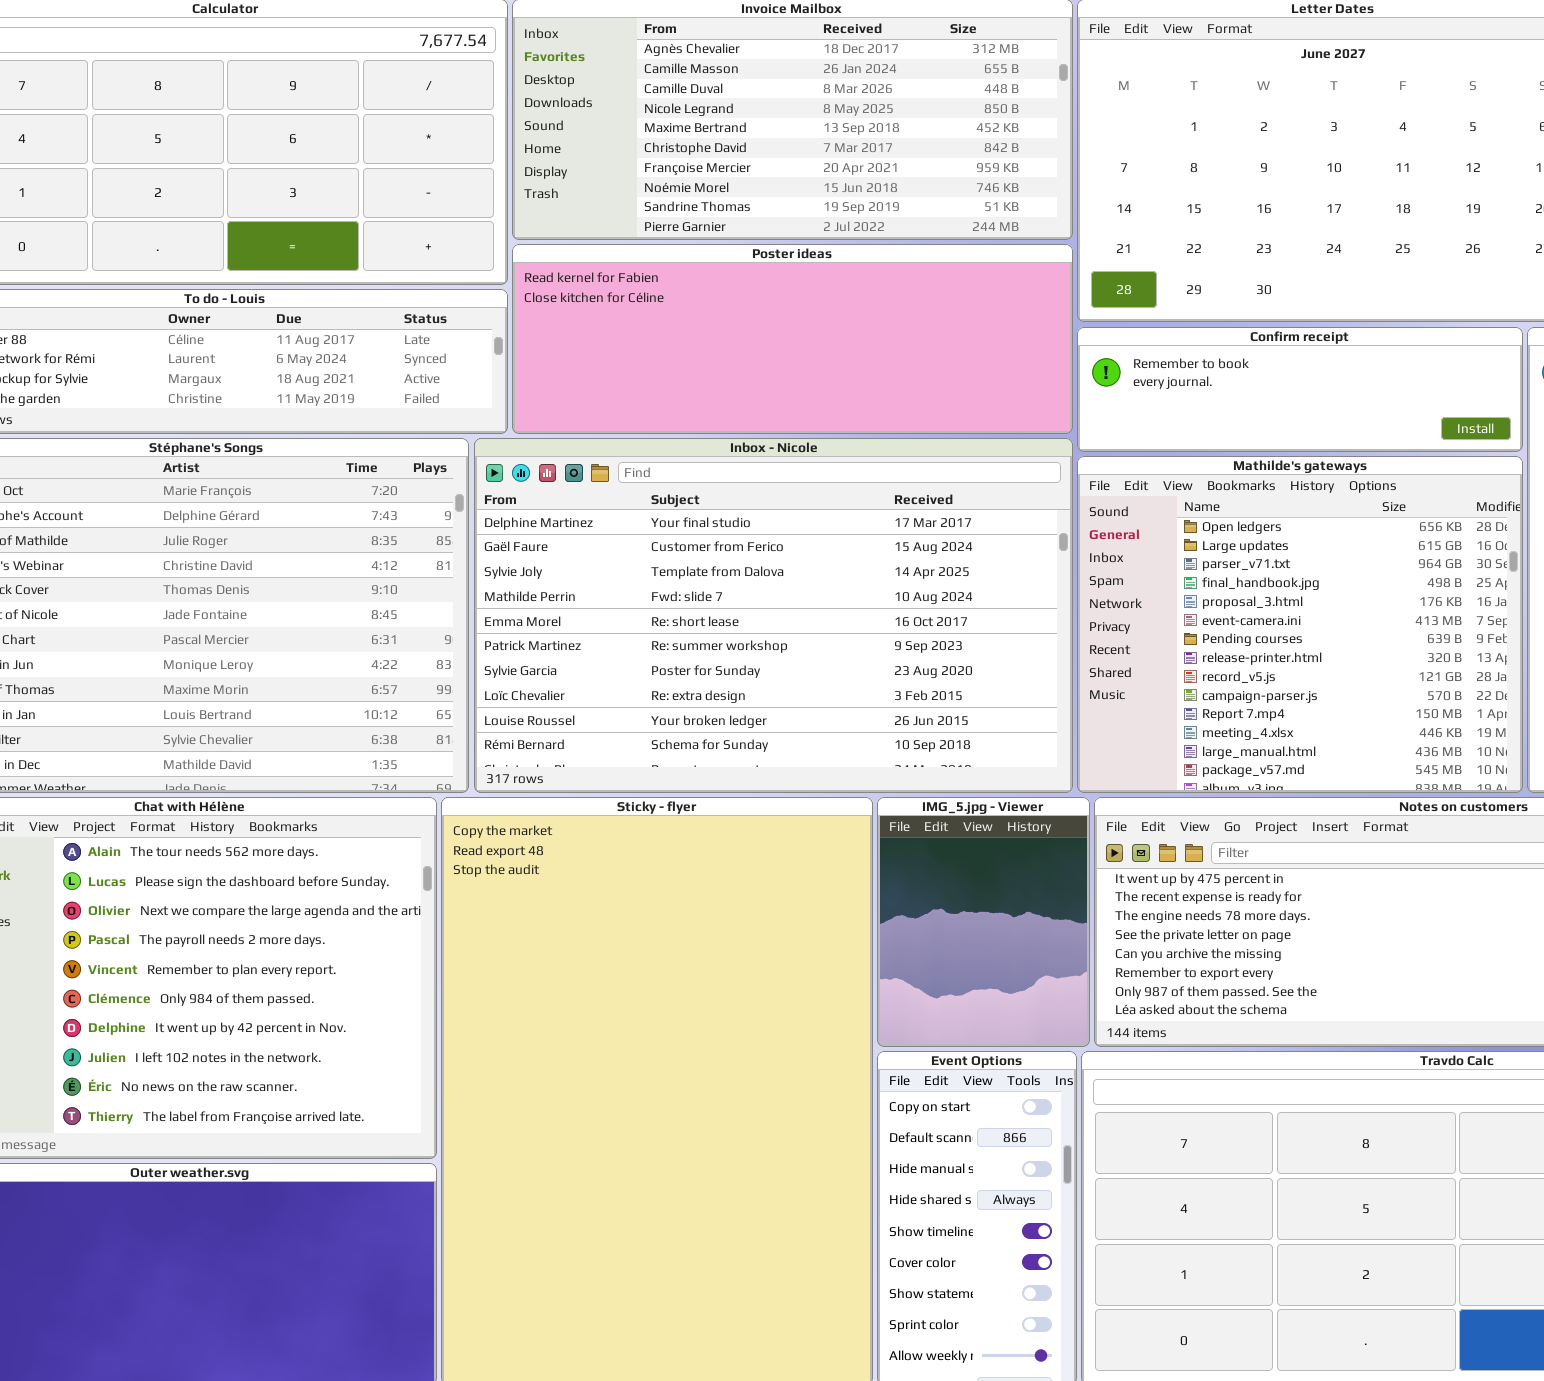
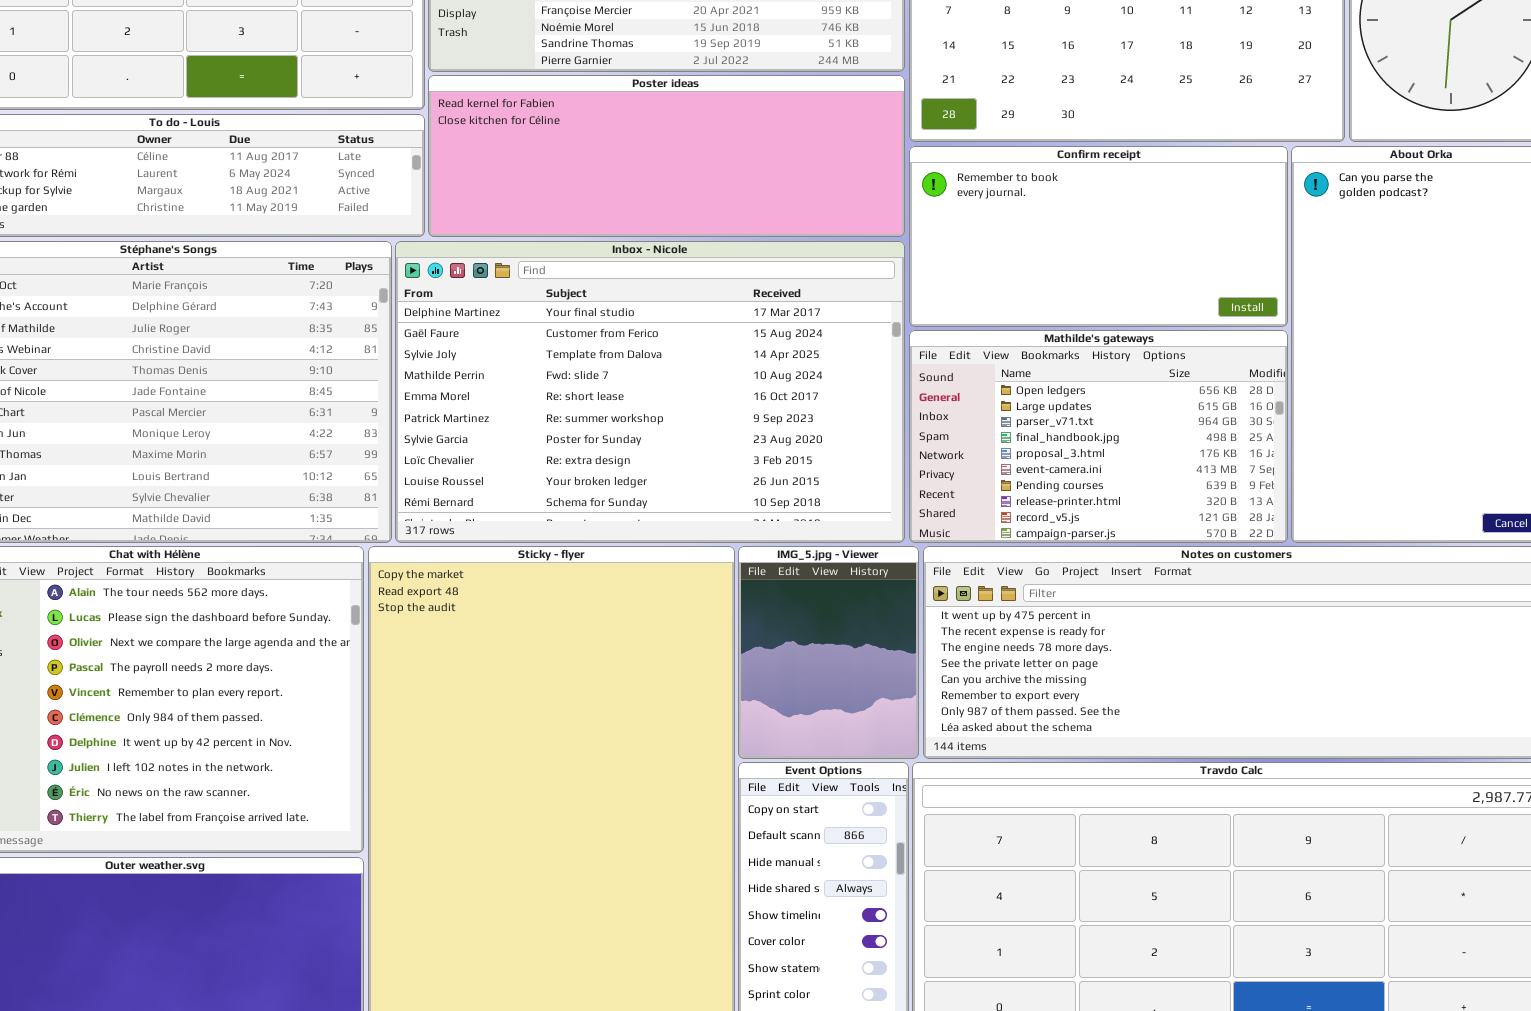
Confirm receipt: [1077,327,1523,452] -> [909,146,1288,327], resized
Mathilde's gateways: [1077,456,1523,793] -> [909,330,1288,543], resized

